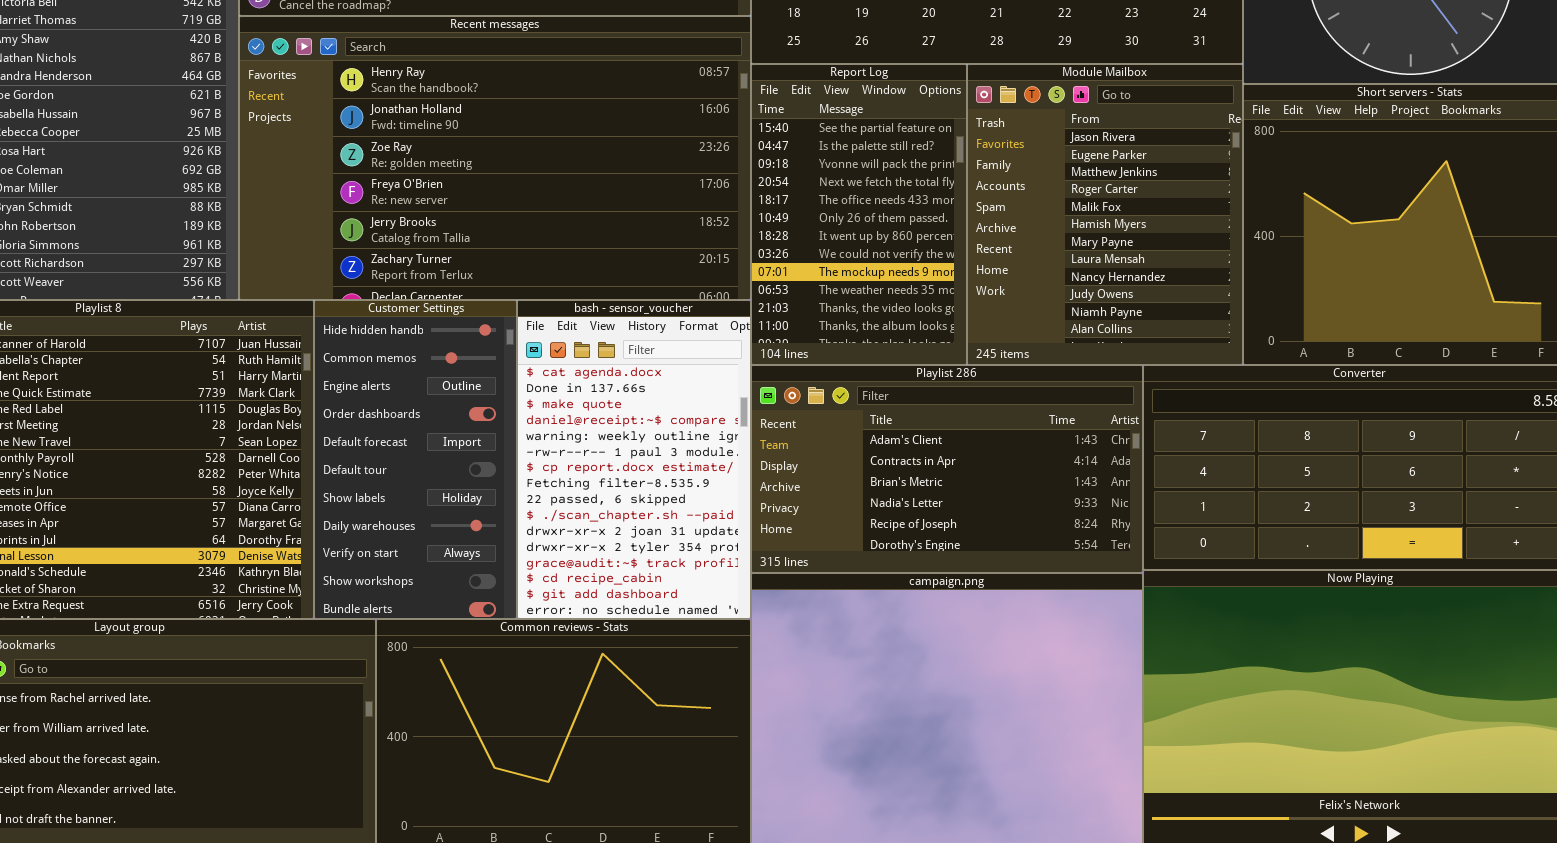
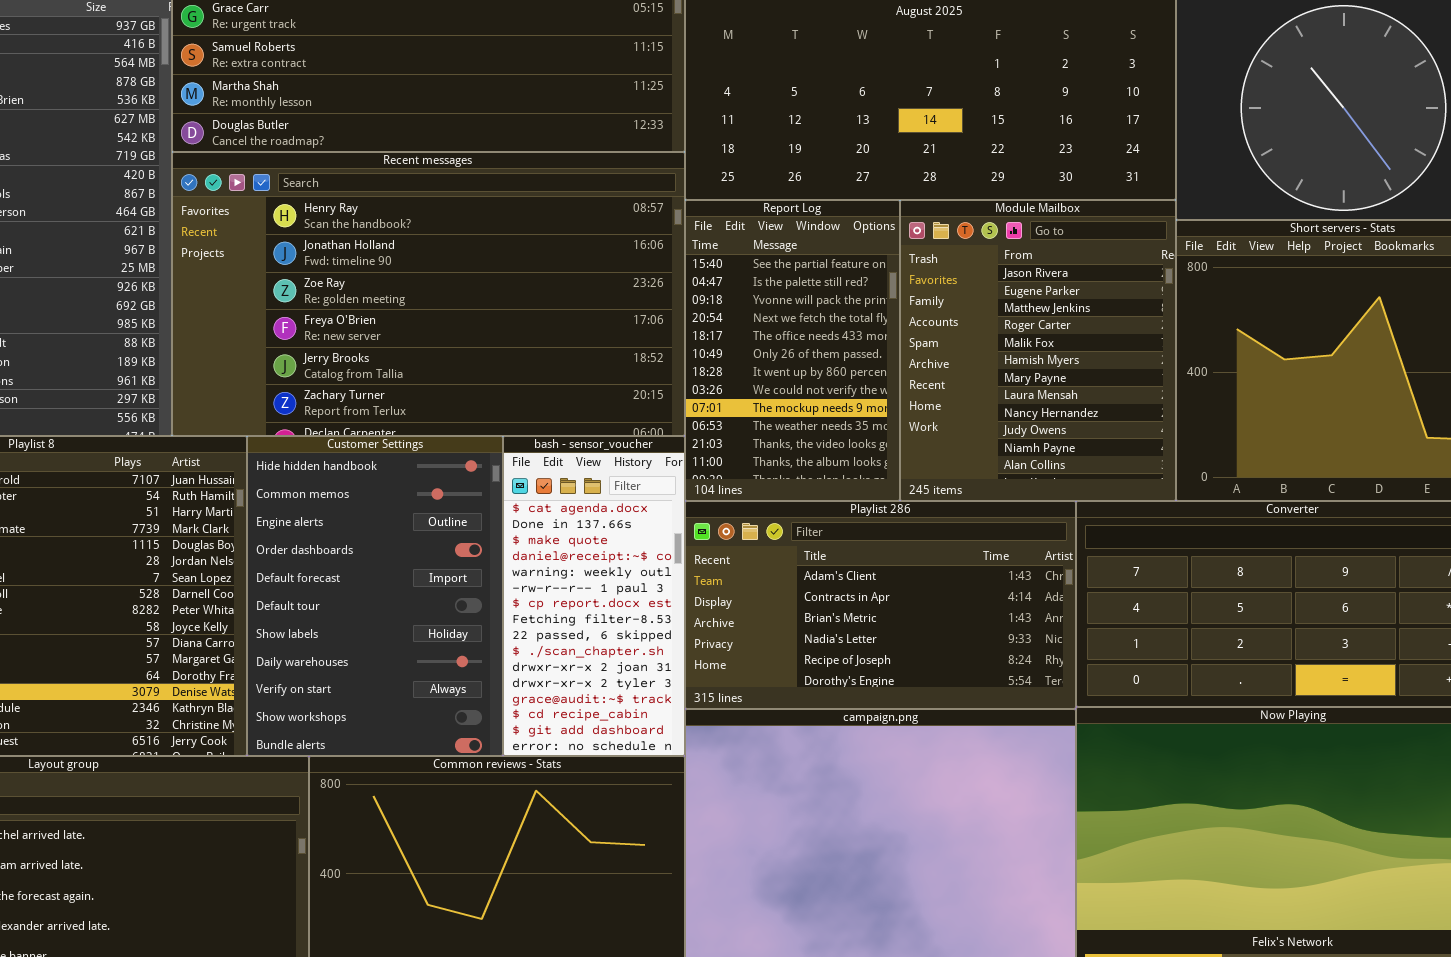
Customer Settings: [314,300,517,619] -> [247,436,503,756], resized
bash - sensor_voucher: [517,300,751,619] -> [503,436,685,756], resized

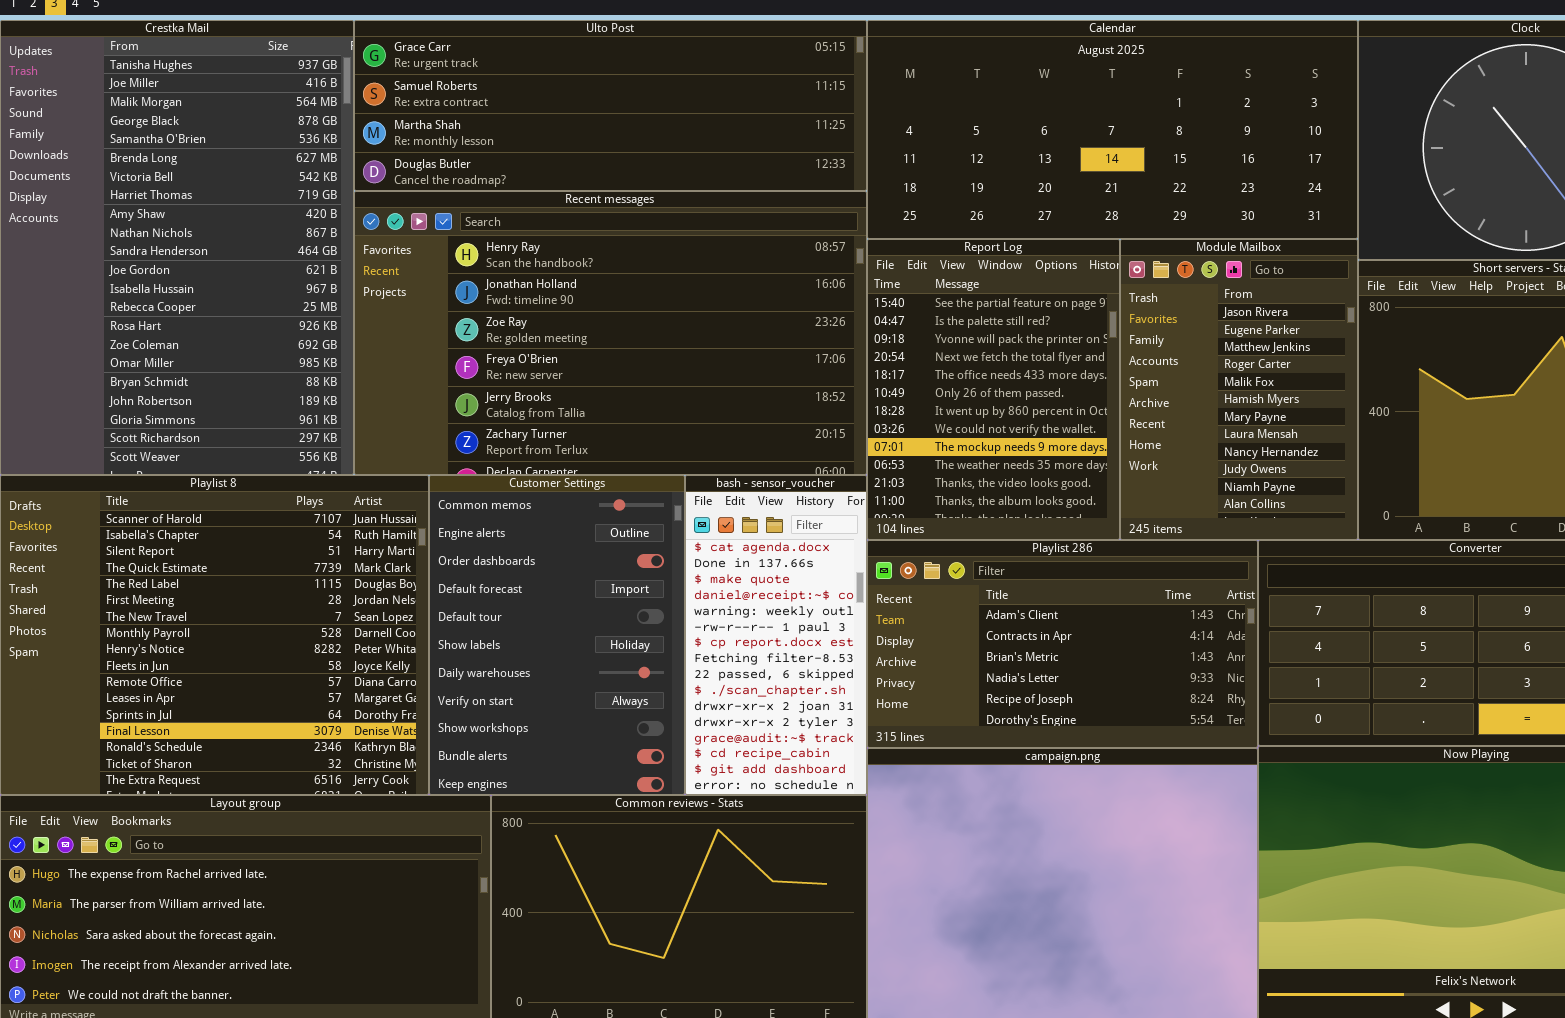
Report Log: [685,200,900,501] -> [867,239,1120,540], resized
Module Mailbox: [900,200,1176,501] -> [1120,239,1358,540], resized
Customer Settings: [247,436,503,756] -> [429,475,685,795], scrolled down 1 row

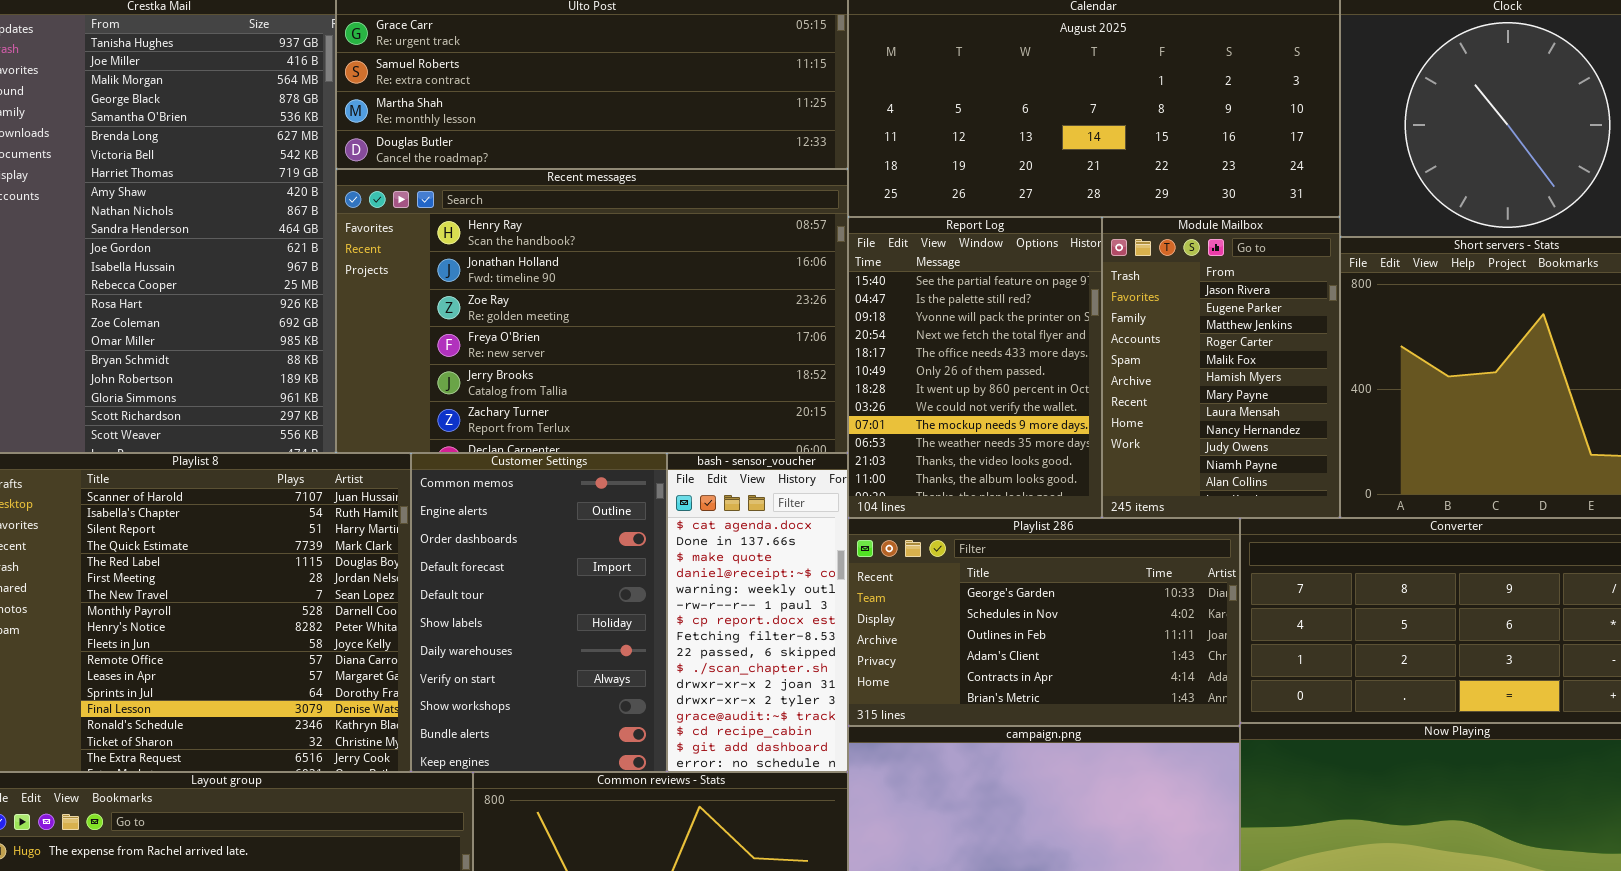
Playlist 286: [867,540,1258,748] -> [848,518,1240,726], scrolled up 3 rows

